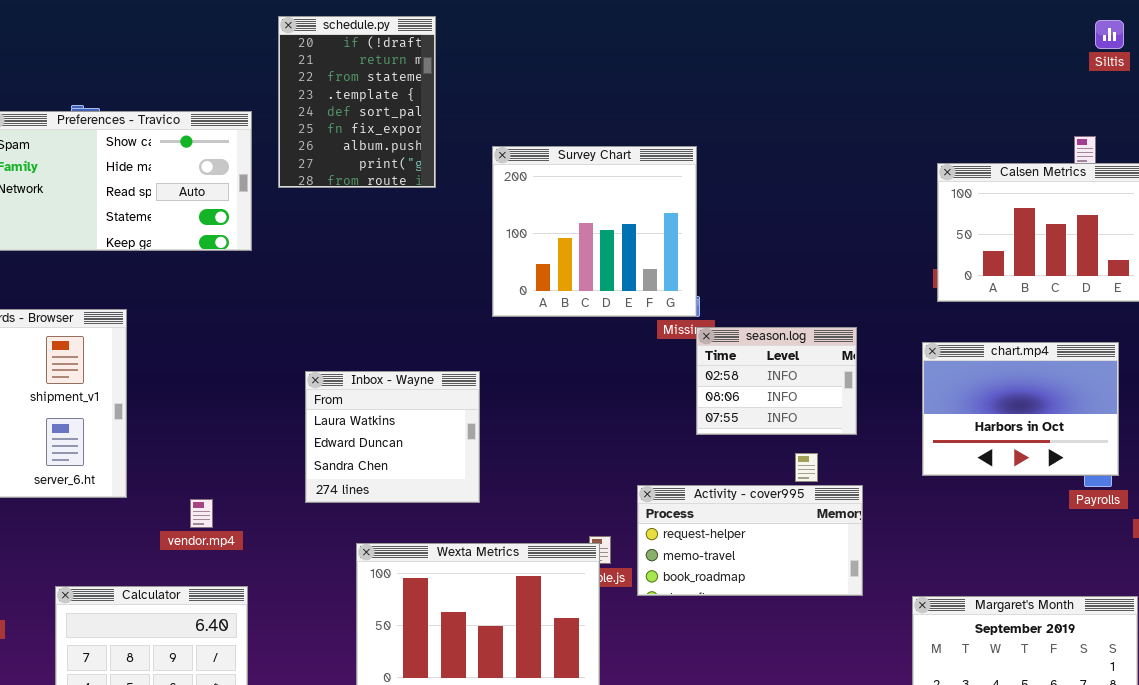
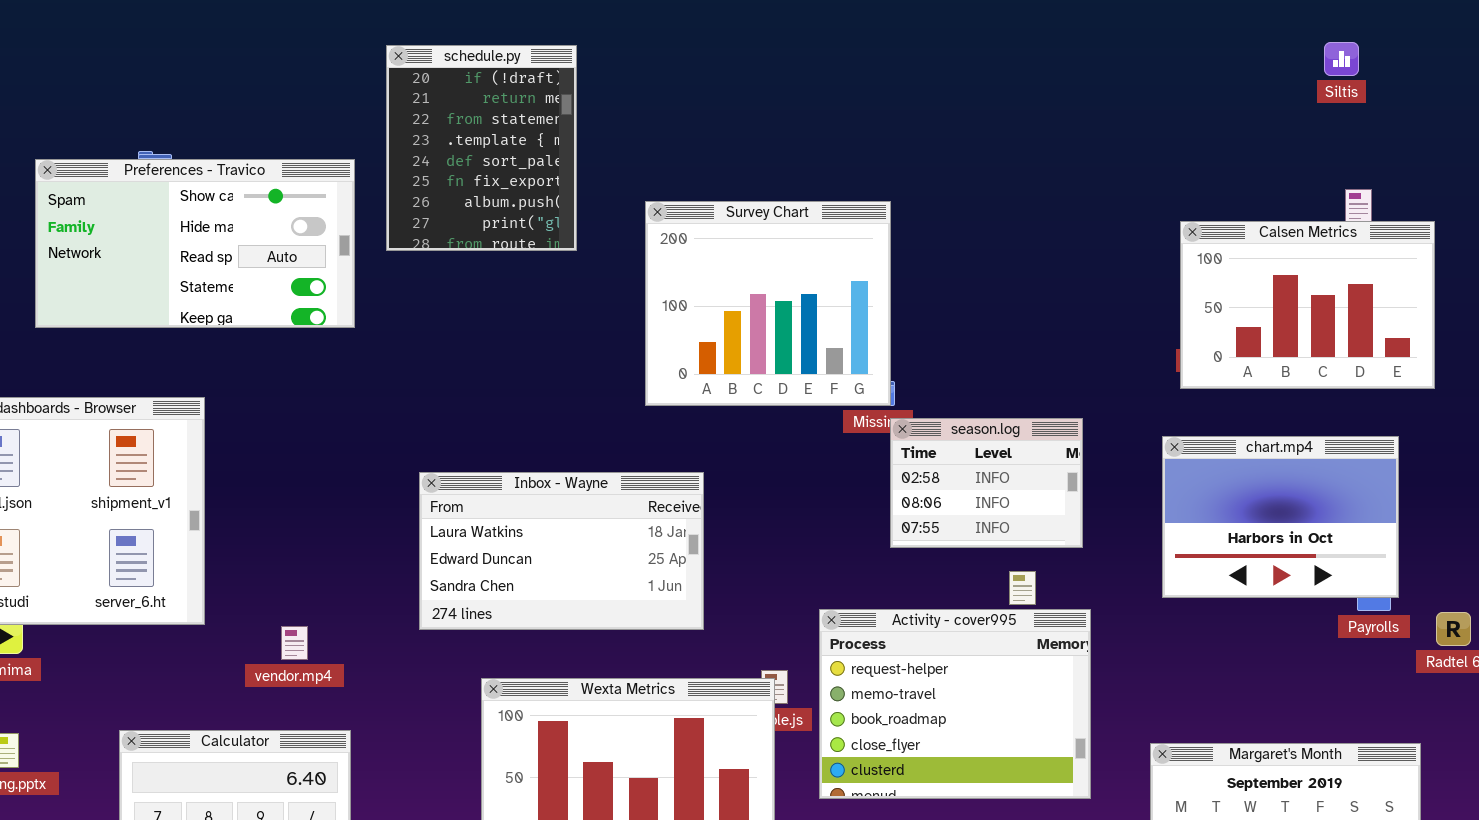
Siltis: [1095,20,1124,49] -> [1324,42,1359,76], moved
Inbox - Wayne: [305,371,480,503] -> [419,472,704,630], resized
Activity - cover995: [637,485,863,596] -> [819,609,1091,799], resized

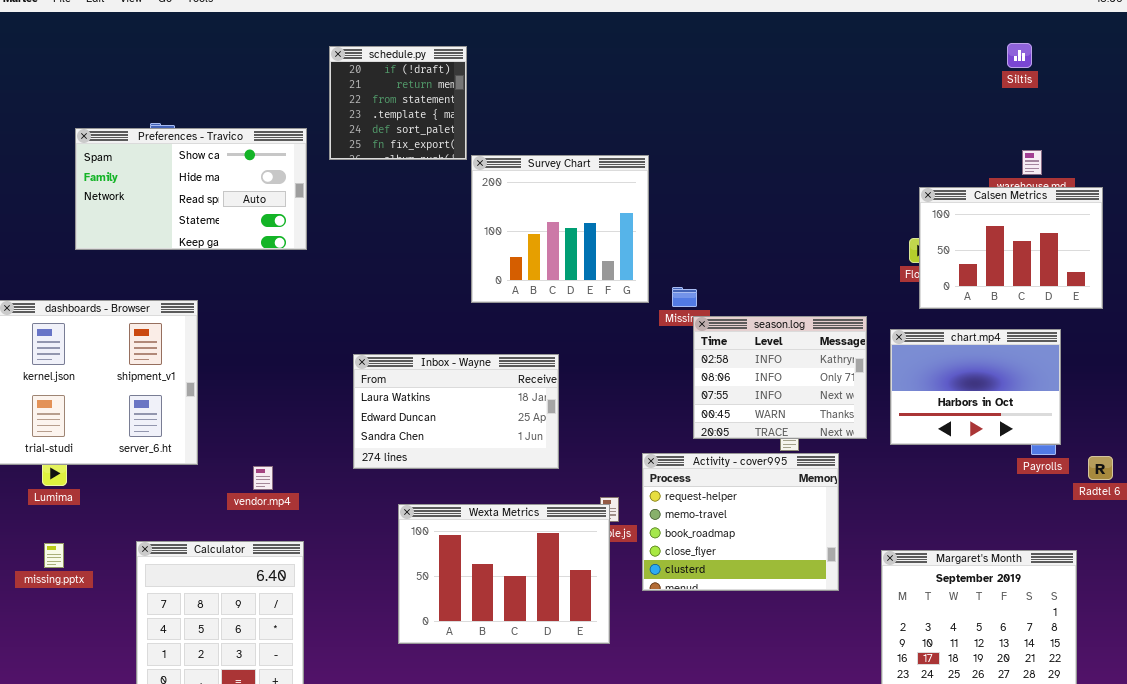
schedule.py: [386,45,577,251] -> [329,46,467,160], resized
Survey Chart: [645,201,891,406] -> [471,155,649,303], moved
Calsen Metrics: [1180,221,1435,389] -> [919,187,1103,309], moved
season.log: [890,418,1083,548] -> [693,316,867,439], resized

